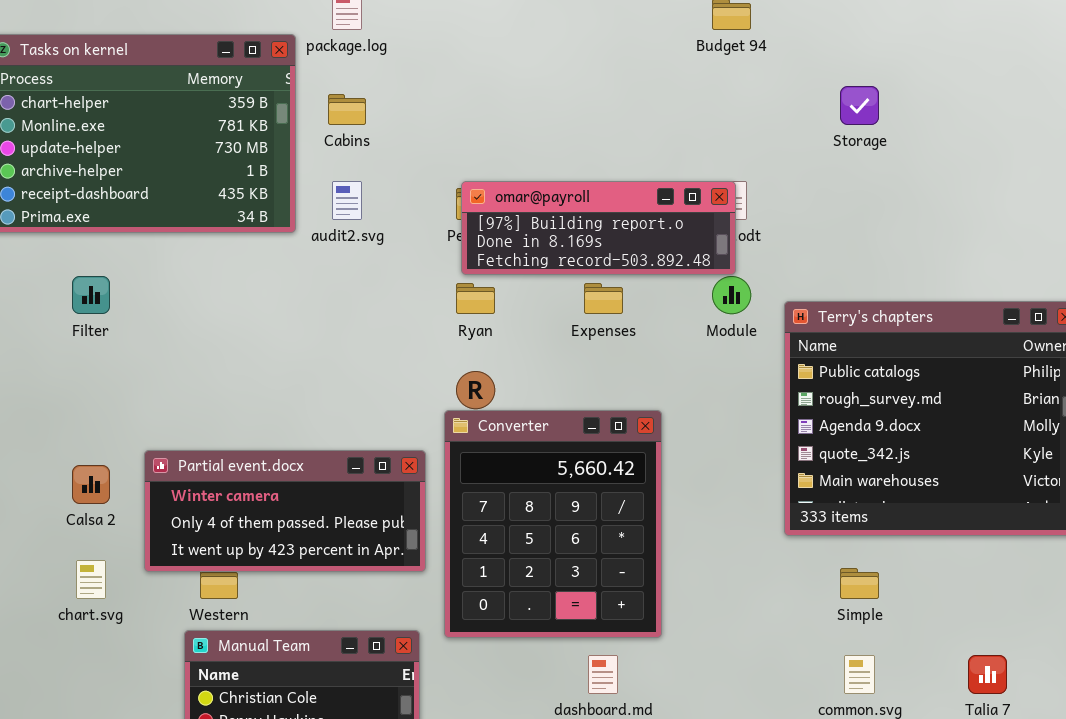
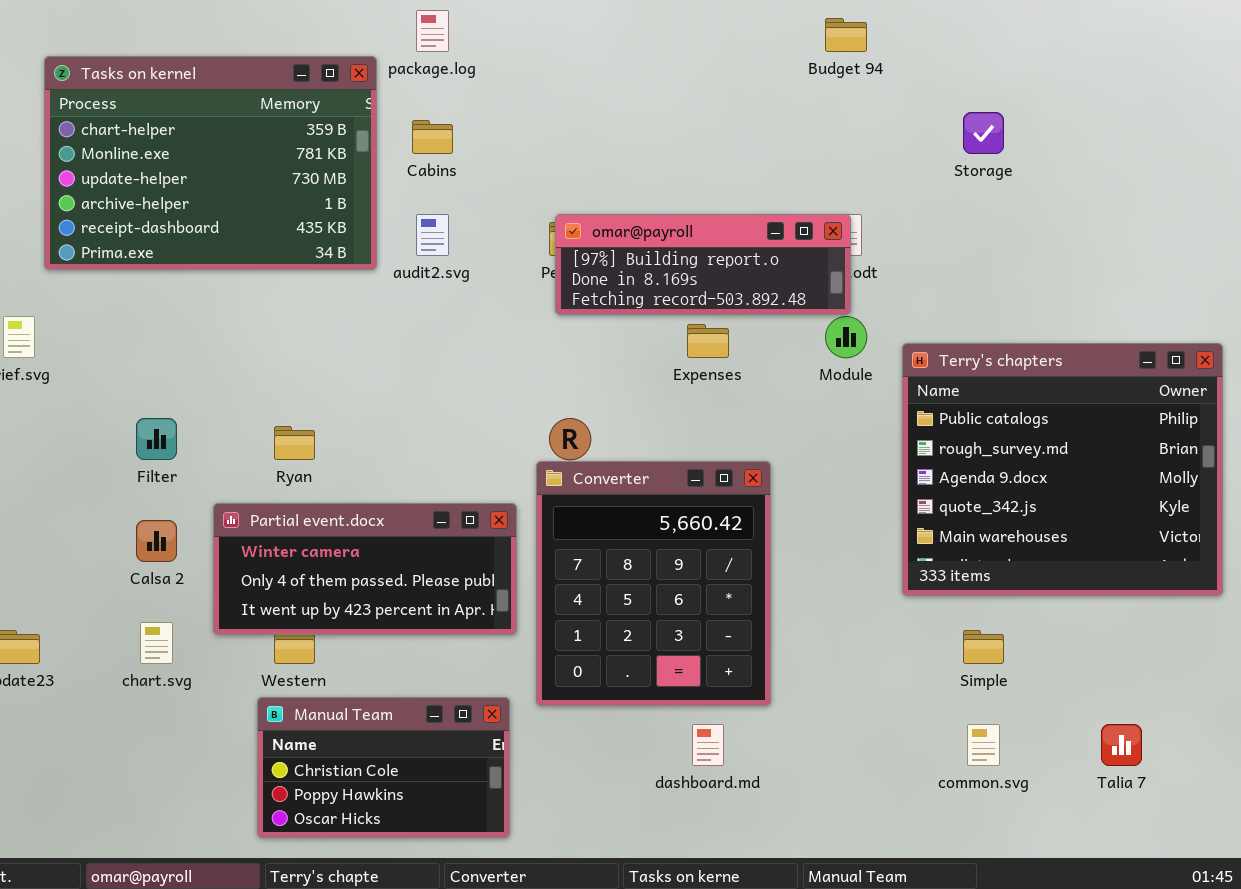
Filter: [72,276,110,314] -> [136,418,177,460], moved
Ryan: [456,283,495,314] -> [274,426,315,460], moved

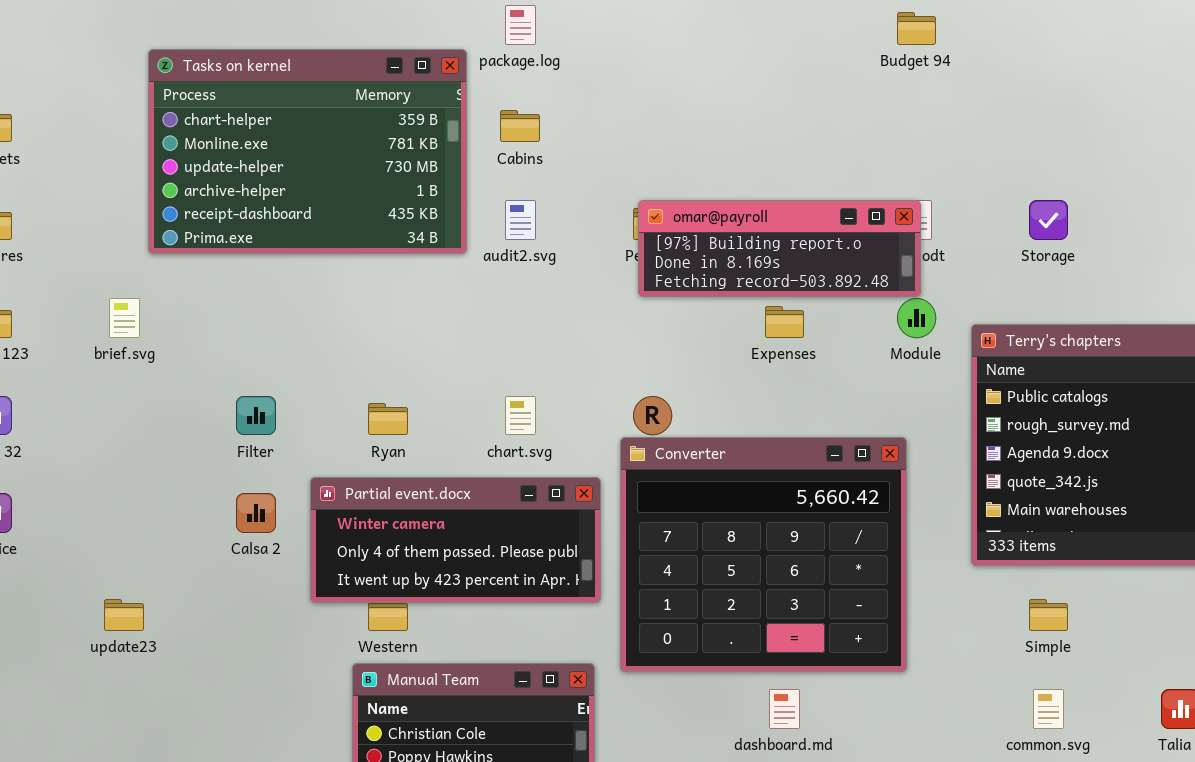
Storage: [963,112,1004,154] -> [1029,200,1068,240], moved
Converter: [536,461,771,706] -> [620,437,907,672], resized
chart.svg: [140,622,173,664] -> [505,396,536,435], moved

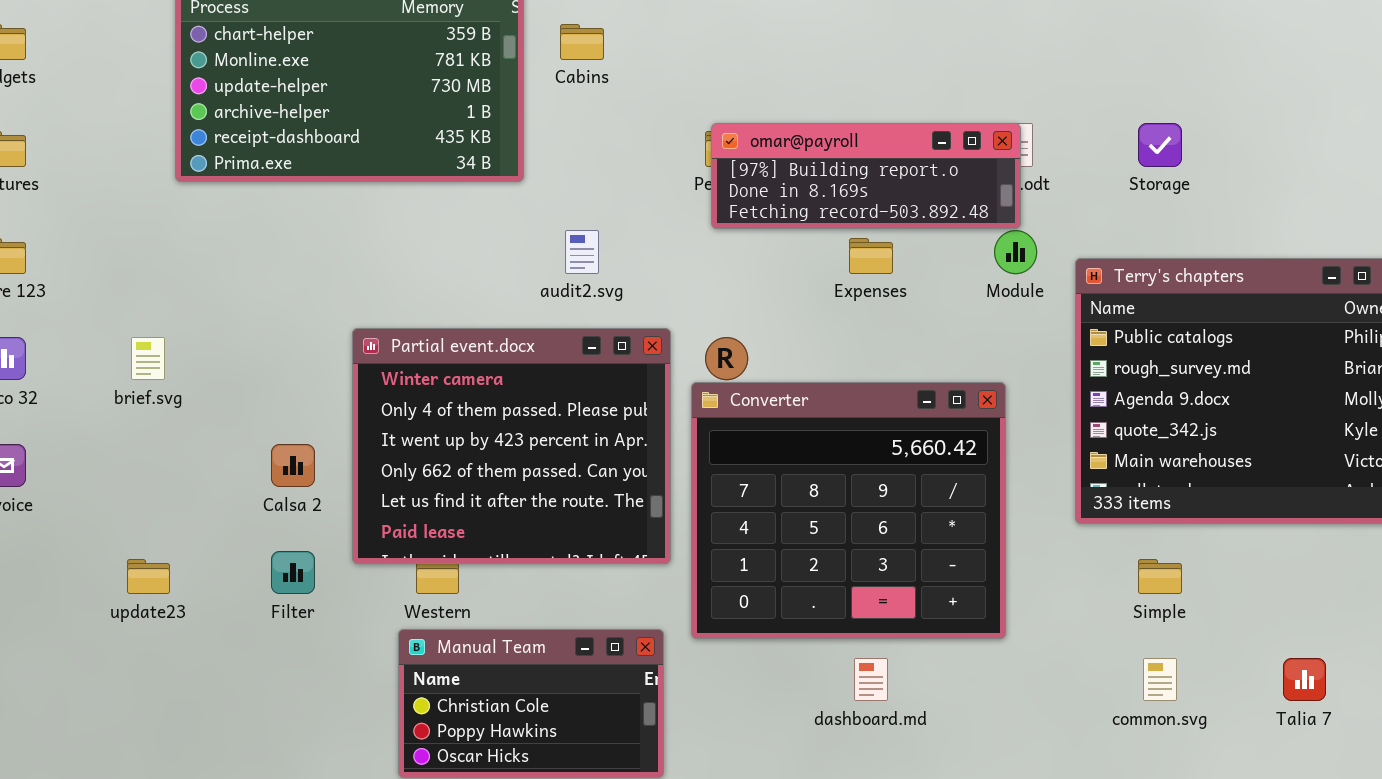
audit2.svg: [505,200,536,240] -> [565,230,599,274], moved
brief.svg: [109,298,140,338] -> [131,337,165,380], moved
Filter: [236,396,276,435] -> [271,551,315,594], moved
Partial event.docx: [310,477,601,603] -> [352,328,671,564], resized

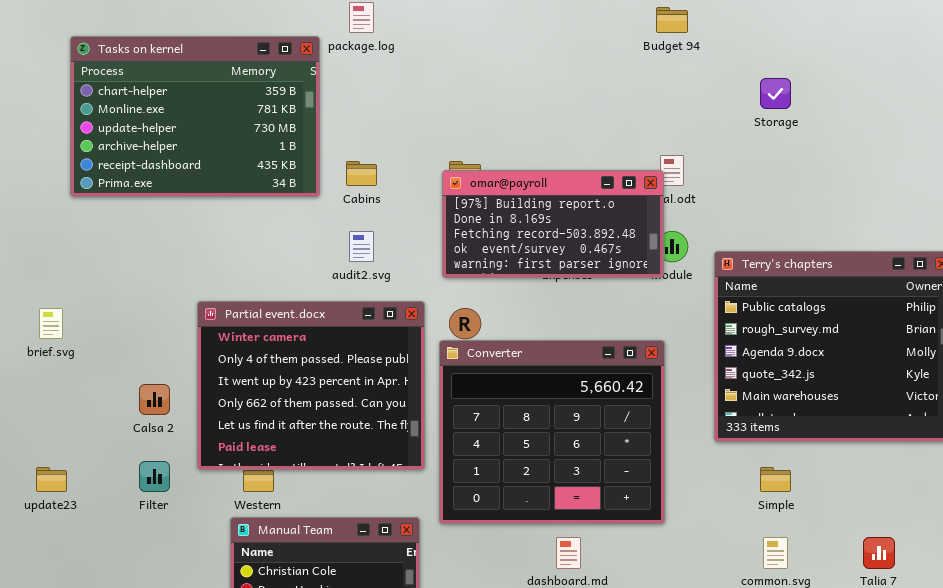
Cabins: [560,24,604,60] -> [346,161,377,186], moved
omar@payroll: [711,123,1021,229] -> [442,170,664,278], moved, resized
Storage: [1138,123,1182,167] -> [760,78,791,109], moved

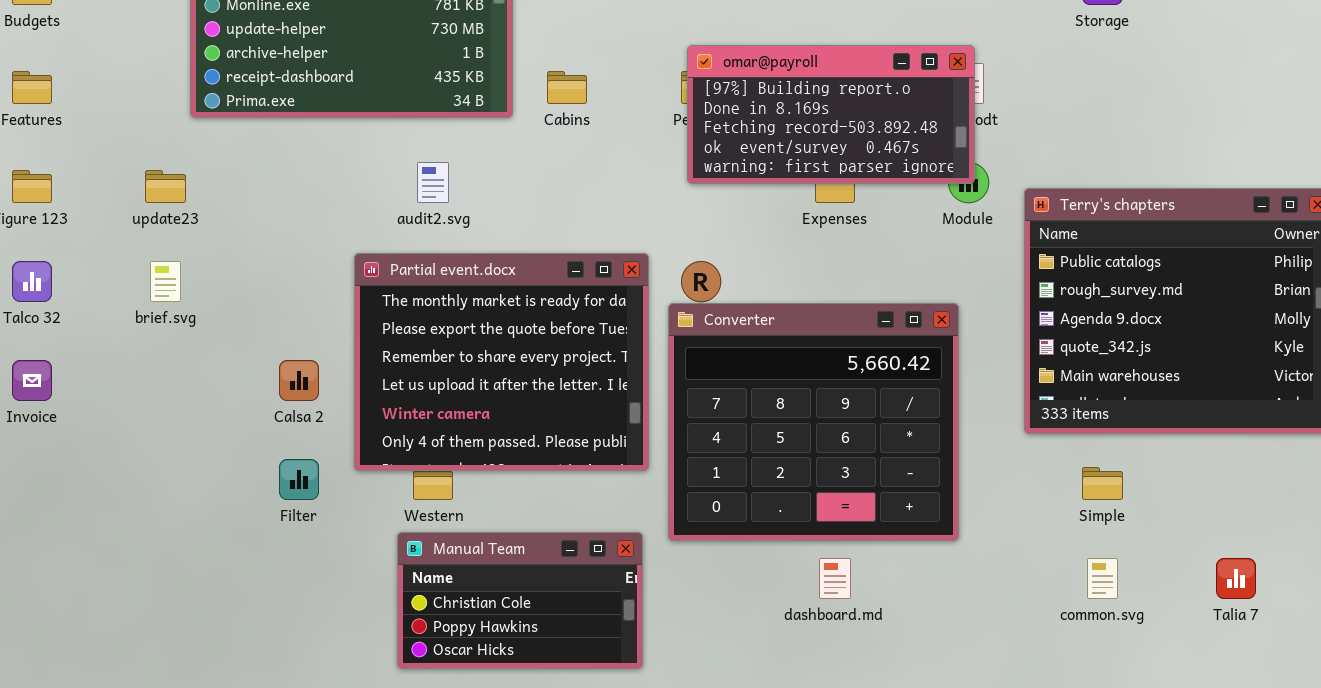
omar@payroll: [442,170,664,278] -> [687,45,975,184], moved
audit2.svg: [349,231,374,262] -> [417,162,449,203], moved
Partial event.docx: [197,301,425,470] -> [354,253,649,471], scrolled up 4 rows
update23: [36,467,67,492] -> [145,170,186,203], moved

